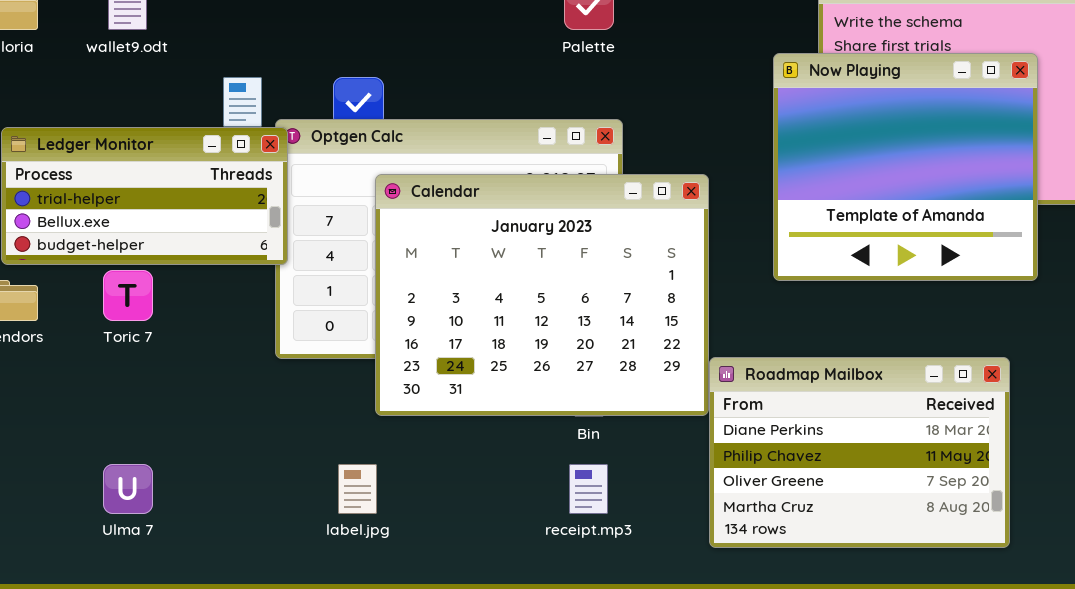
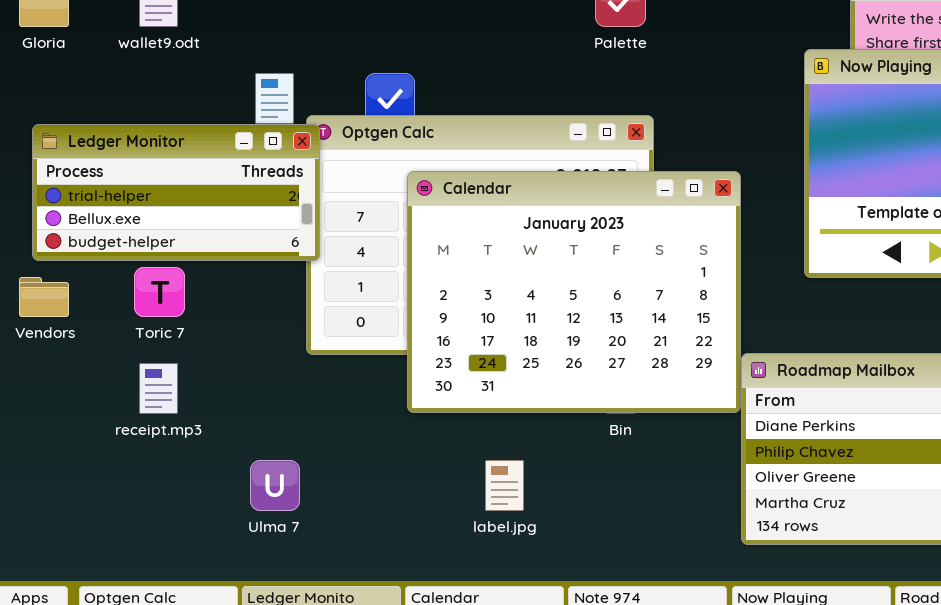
Ulma 7: [103,464,153,514] -> [250,460,300,511], moved
label.jpg: [338,464,377,514] -> [485,460,524,511], moved
receipt.mp3: [569,464,608,514] -> [139,363,178,414], moved

